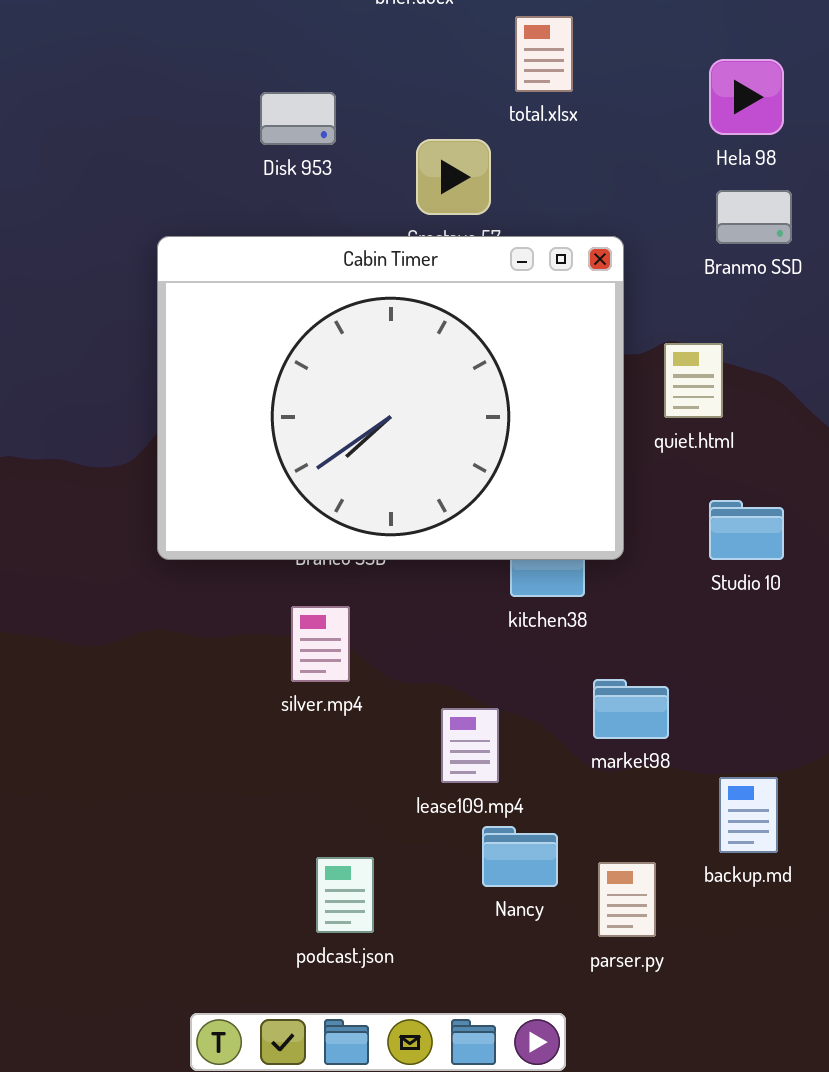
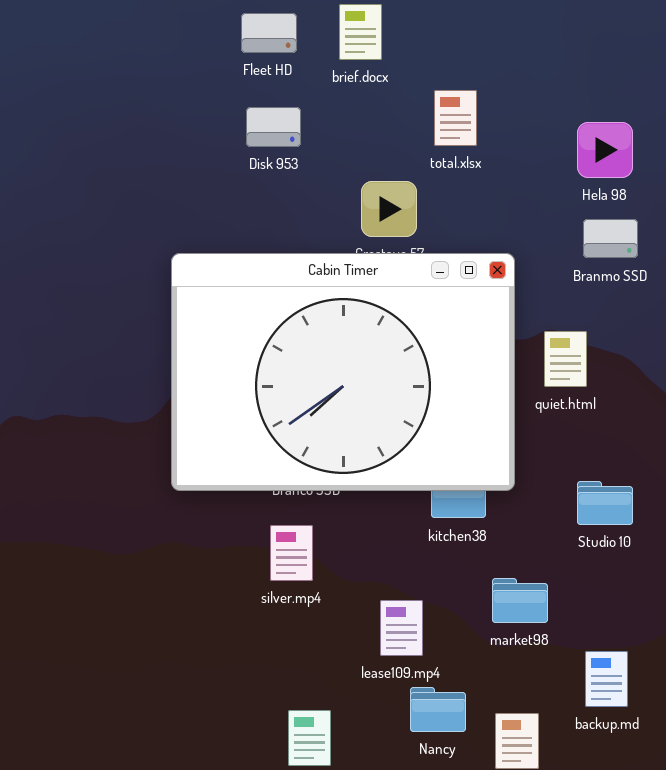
Disk 953: [260,92,336,145] -> [246,107,301,147], moved
Studio 10: [709,500,784,560] -> [577,481,633,525], moved

